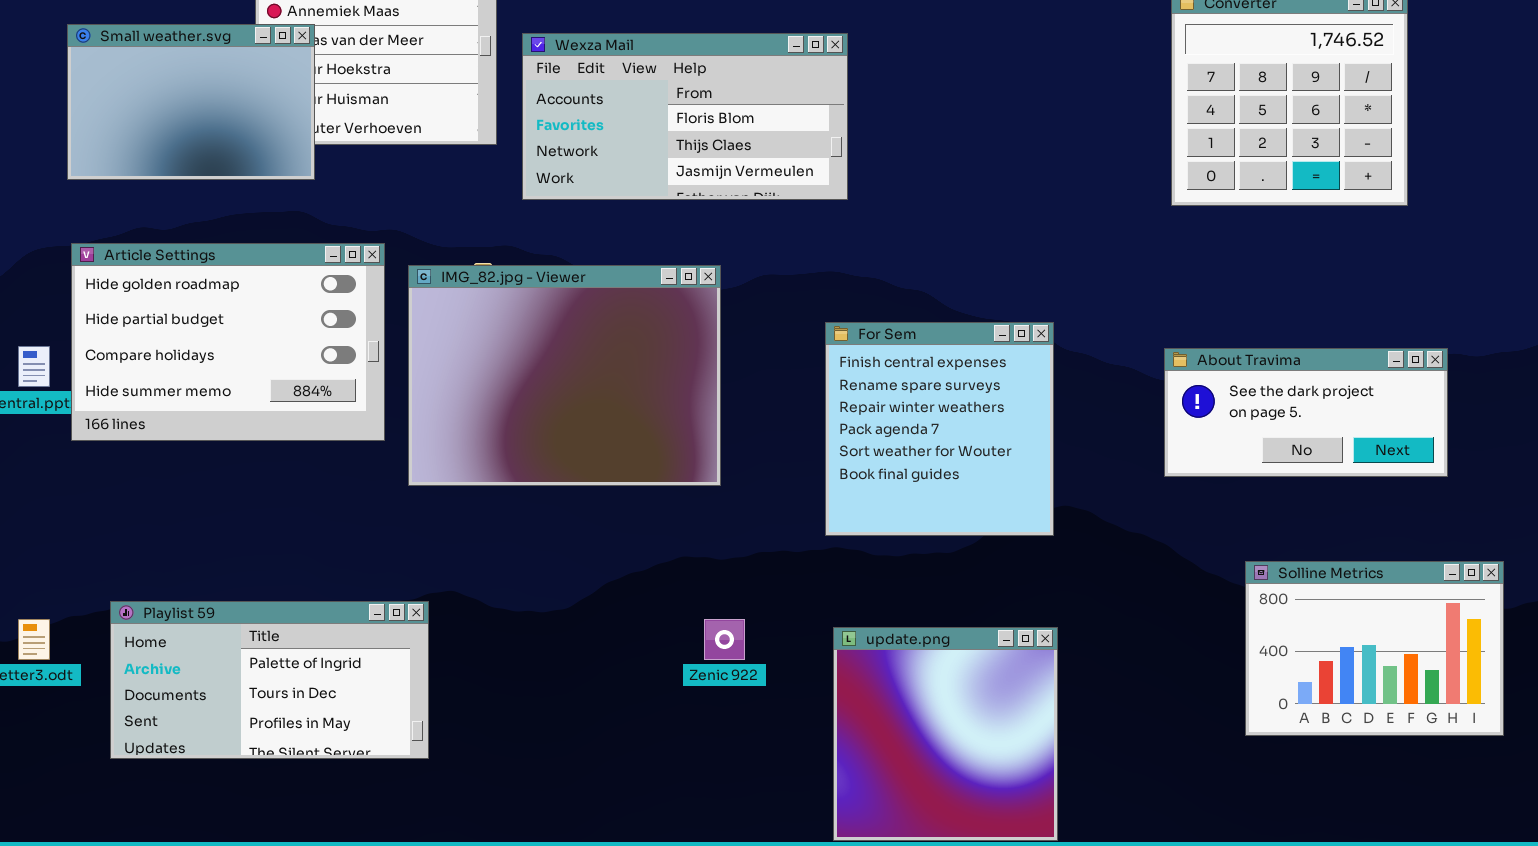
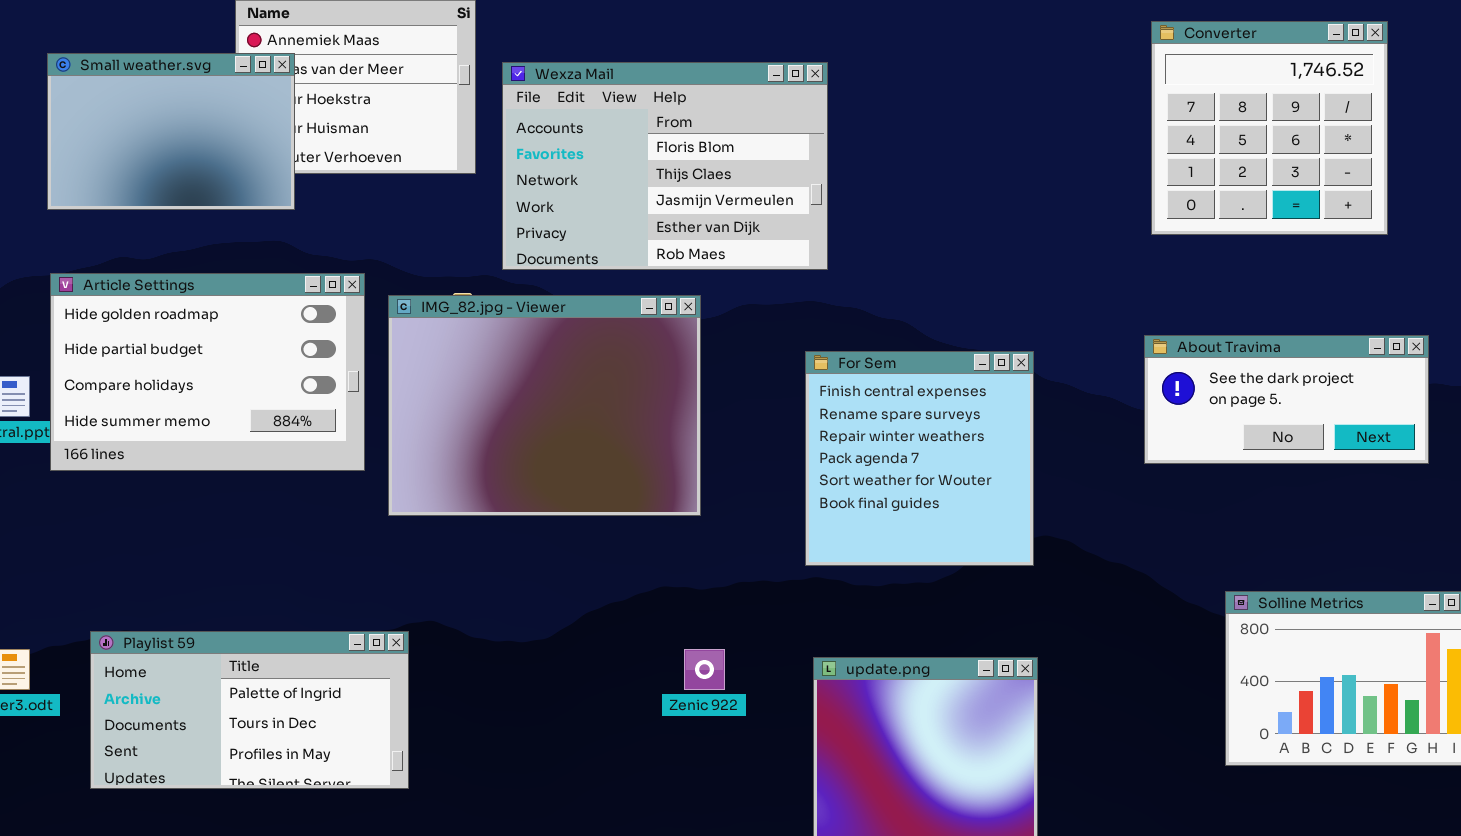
Wexza Mail: [522,33,848,200] -> [502,62,828,270], resized
About Travima: [1164,348,1448,477] -> [1144,335,1429,464], moved

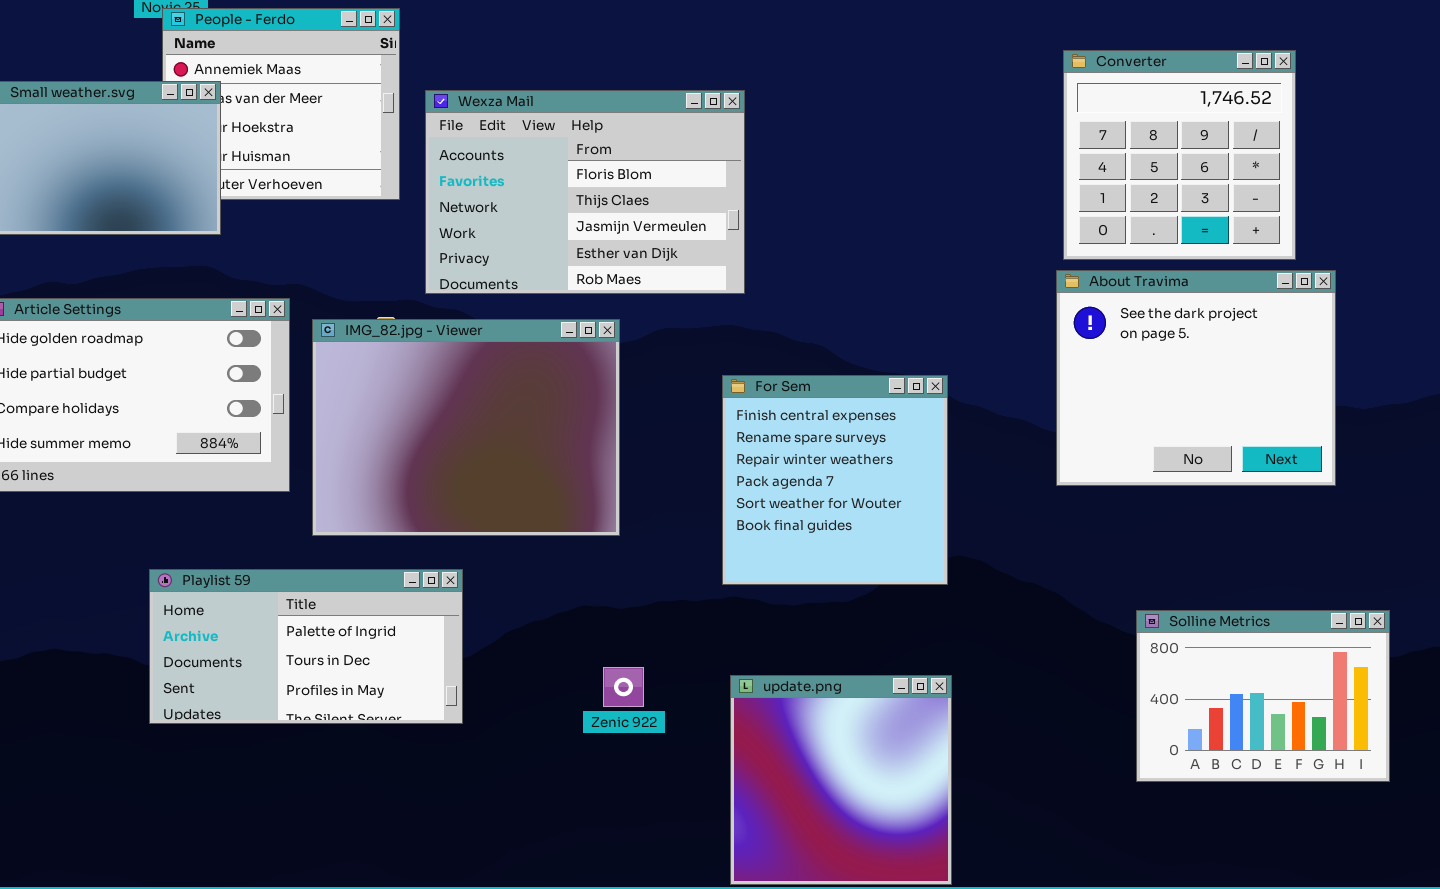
About Travima: [1144,335,1429,464] -> [1056,270,1336,486], resized
Playlist 59: [90,631,409,789] -> [149,569,463,724], moved

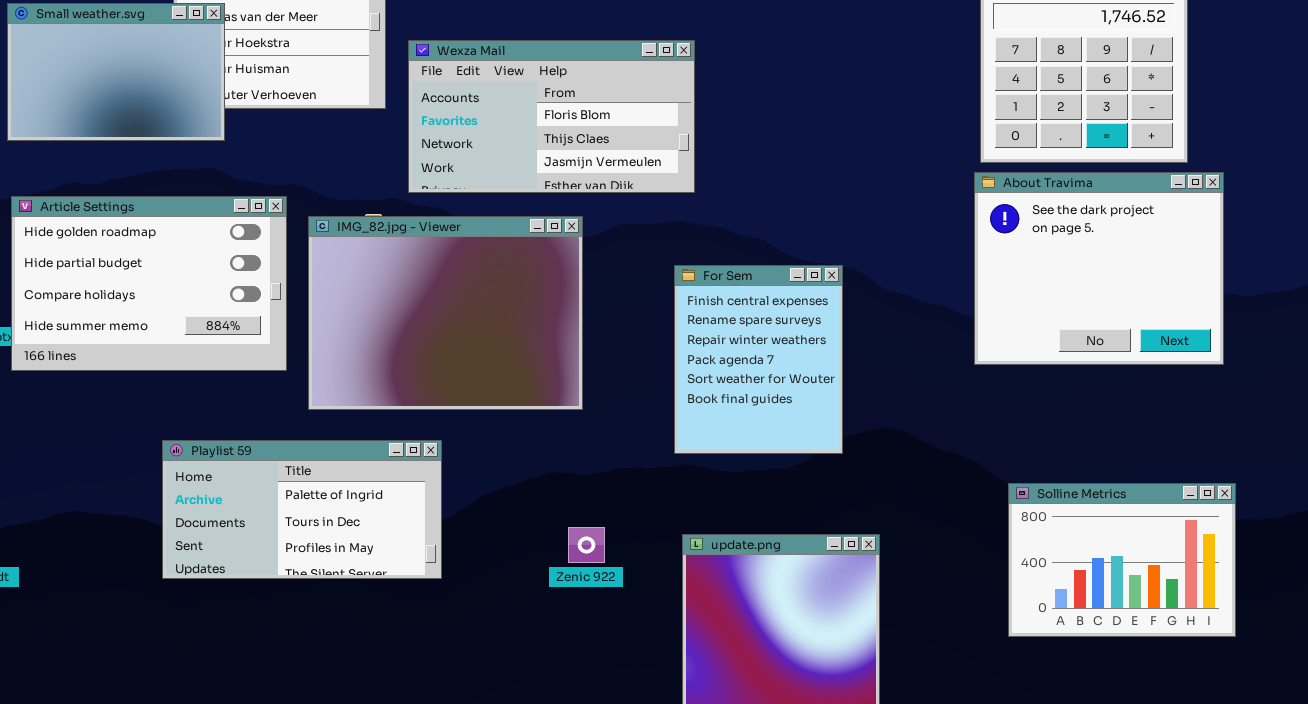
Wexza Mail: [425,90,745,294] -> [408,40,695,193], resized
For Sem: [722,375,948,585] -> [674,265,843,454], resized
Solline Metrics: [1136,610,1390,782] -> [1008,483,1236,637], moved

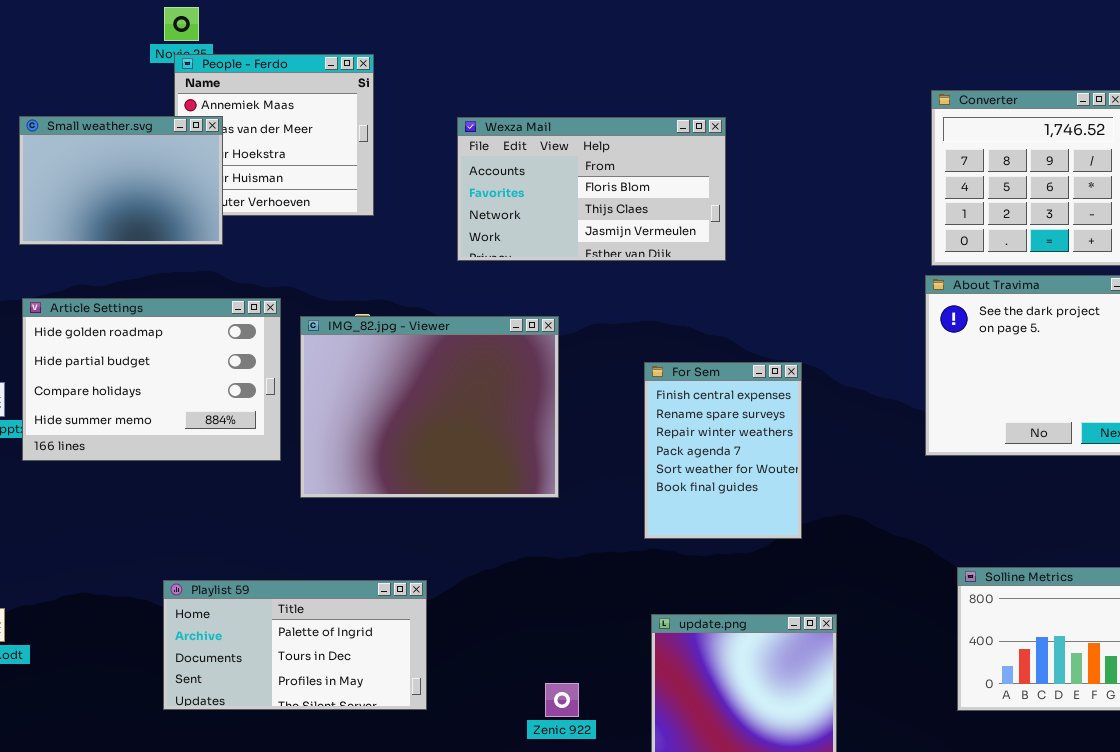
Wexza Mail: [408,40,695,193] -> [457,117,726,261], moved
Playlist 59: [162,440,442,579] -> [163,580,427,710], moved
Zenic 922: [568,527,605,563] -> [545,683,579,717], moved

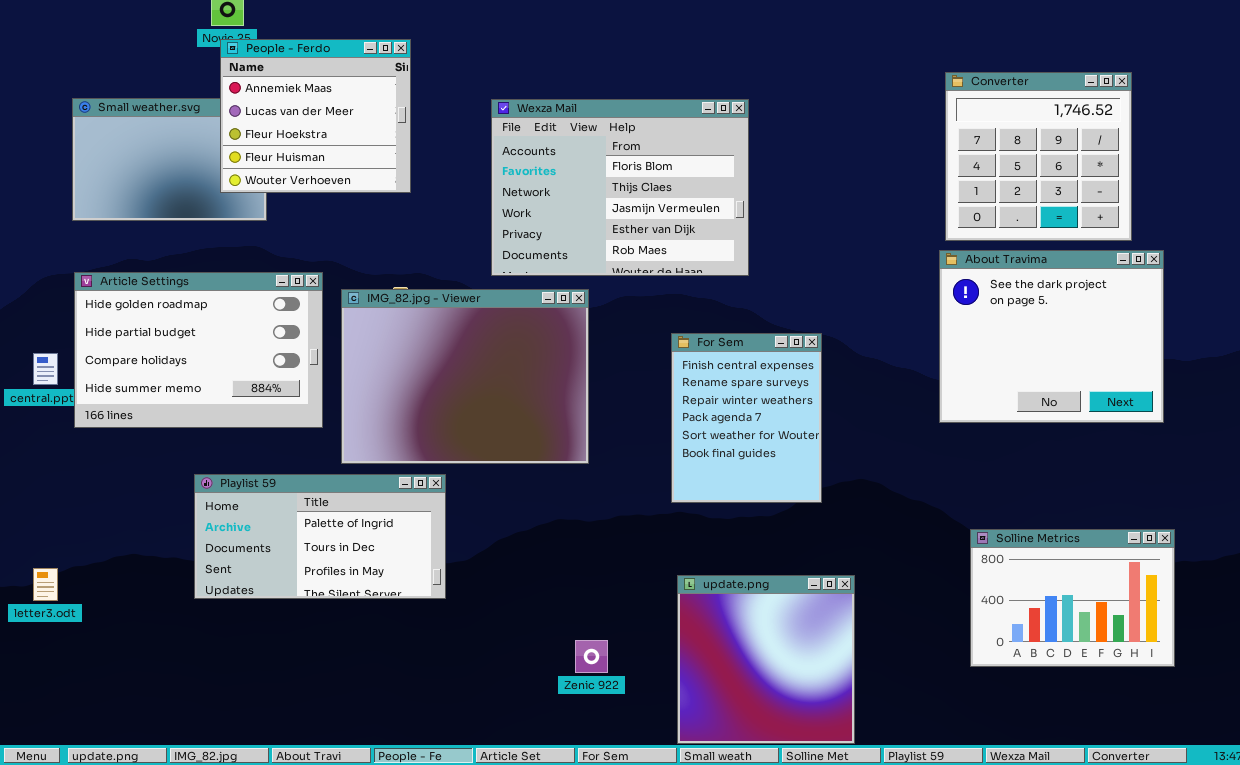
People - Ferdo: [174,54,374,216] -> [220,39,411,193], raised
Wexza Mail: [457,117,726,261] -> [491,99,749,276], resized
Playlist 59: [163,580,427,710] -> [194,474,446,599], moved

